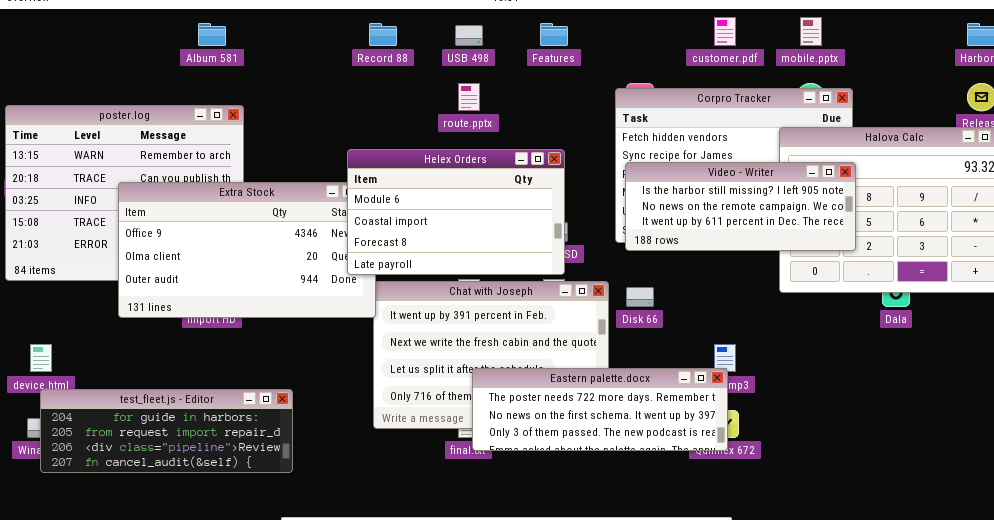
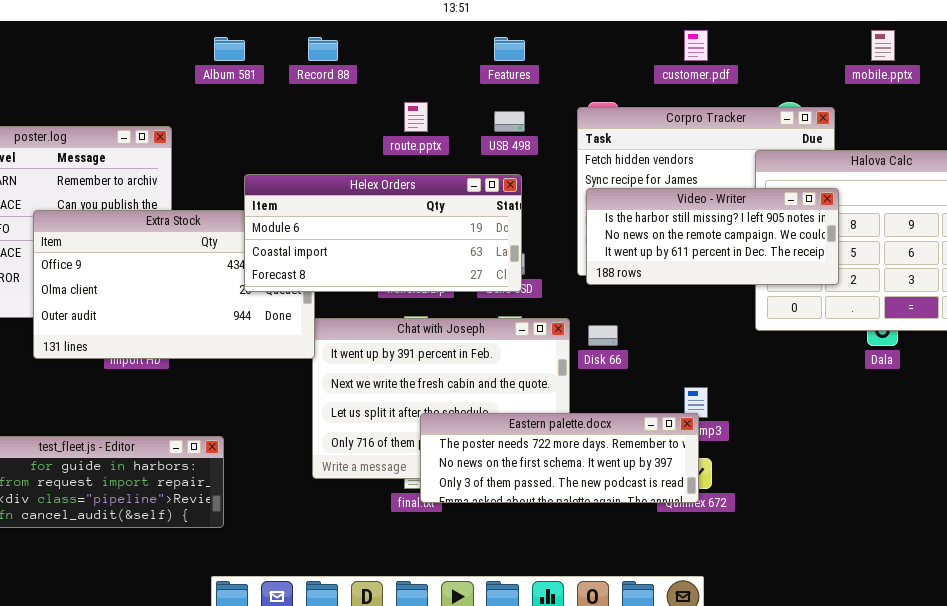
mobile.pptx: [800,17,822,46] -> [871,30,895,61], moved
Album 581: [198,23,226,46] -> [214,37,245,61], moved
USB 498: [455,25,483,46] -> [494,111,525,132], moved
Helex Orders: [347,149,565,275] -> [244,174,522,292], resized

